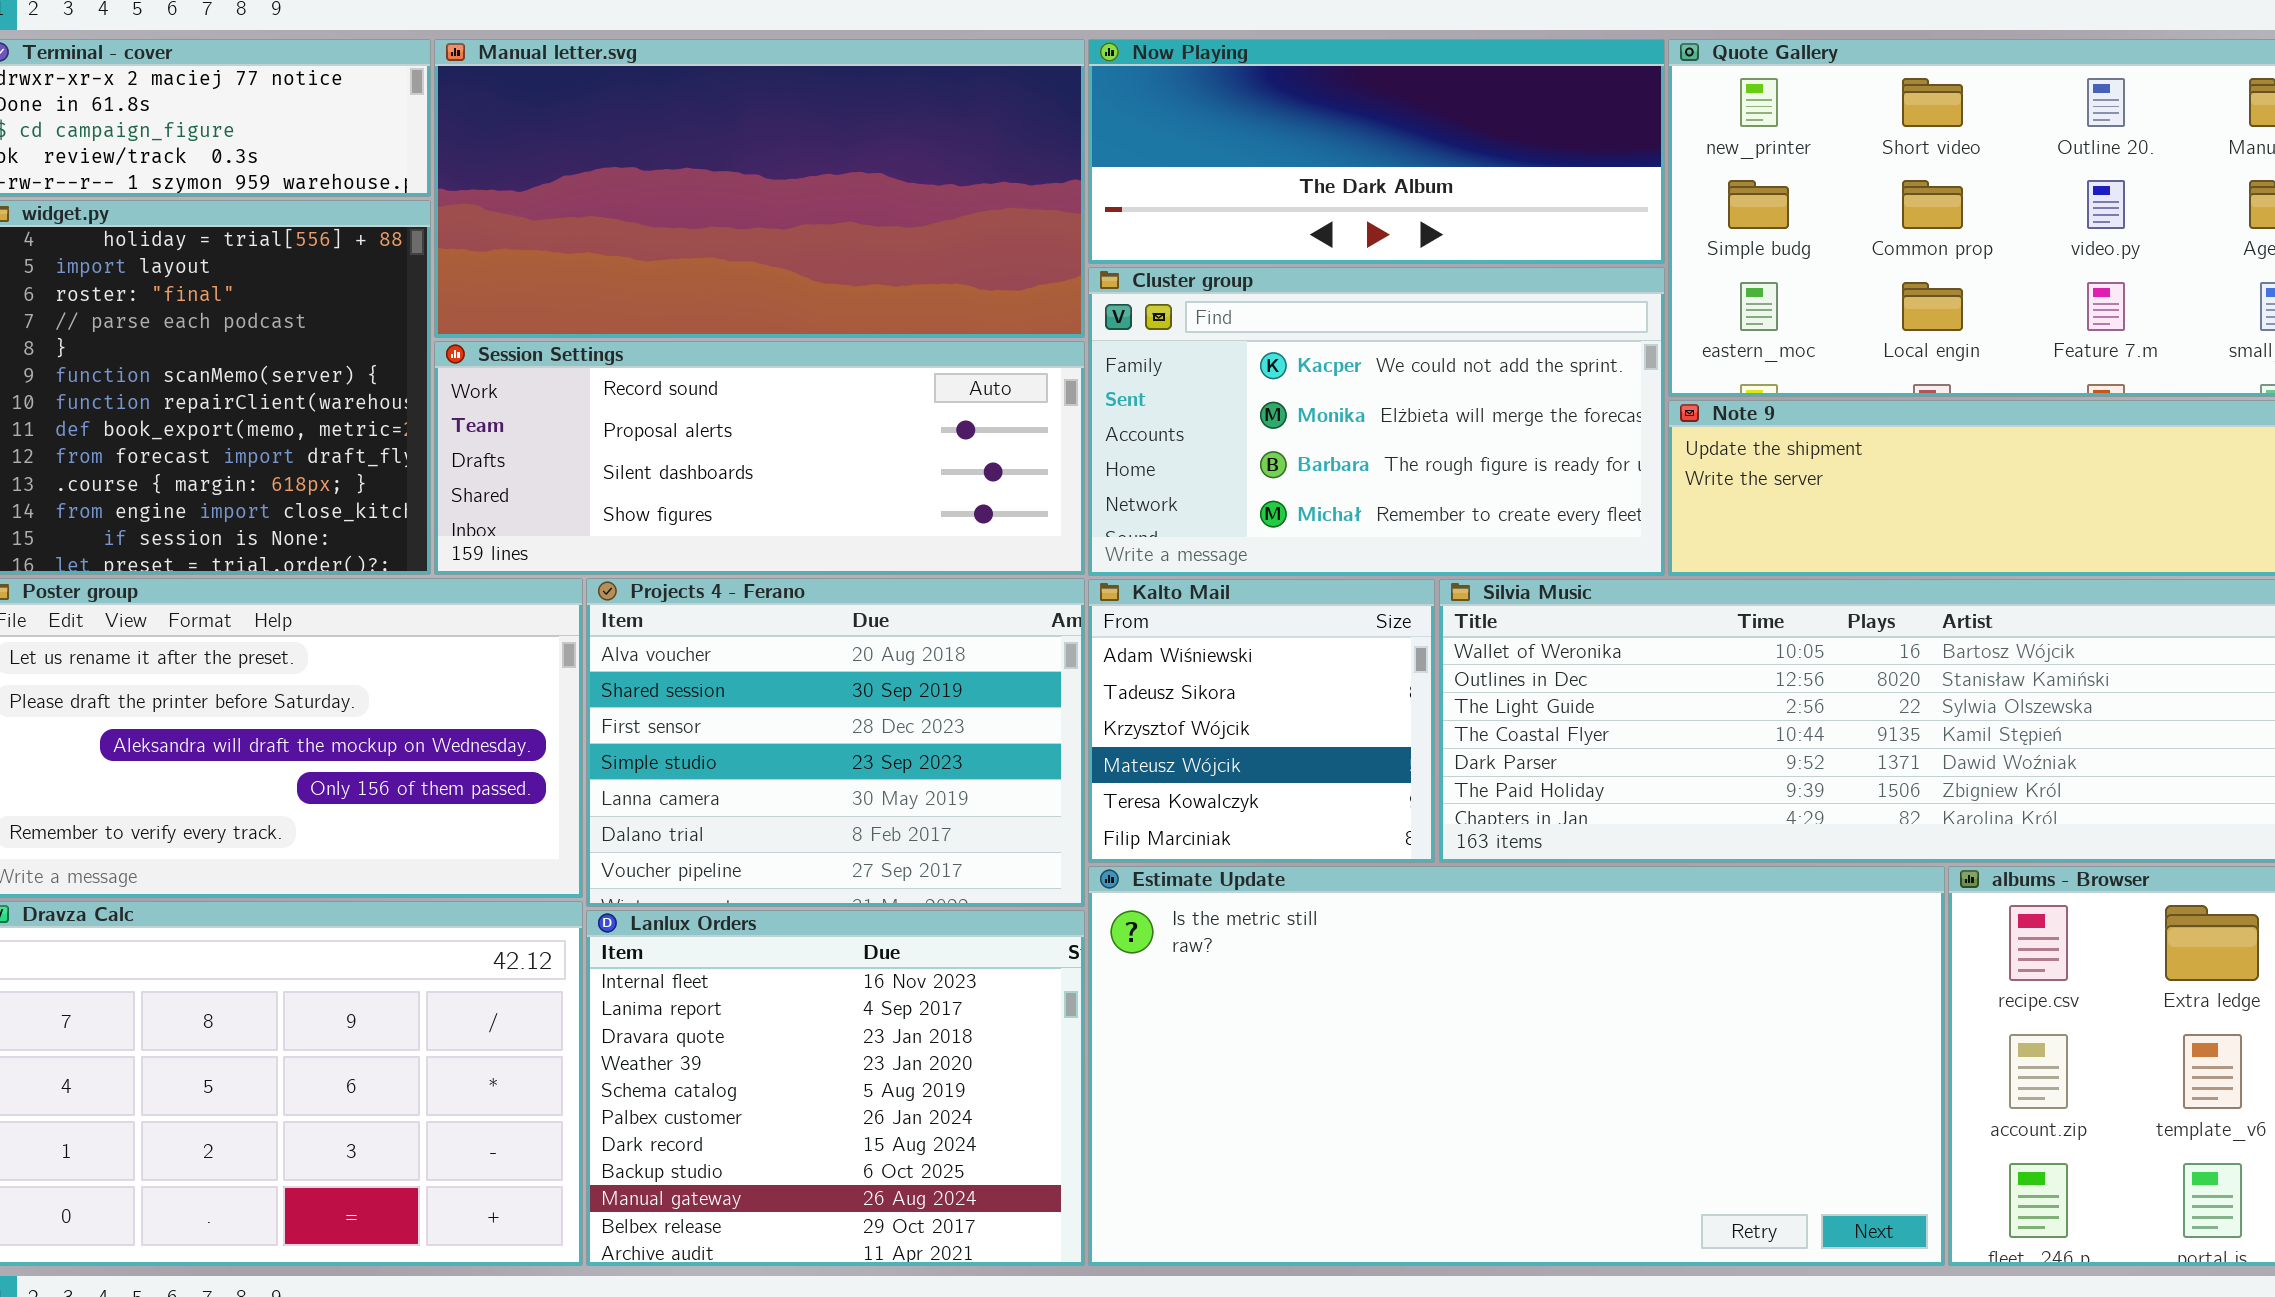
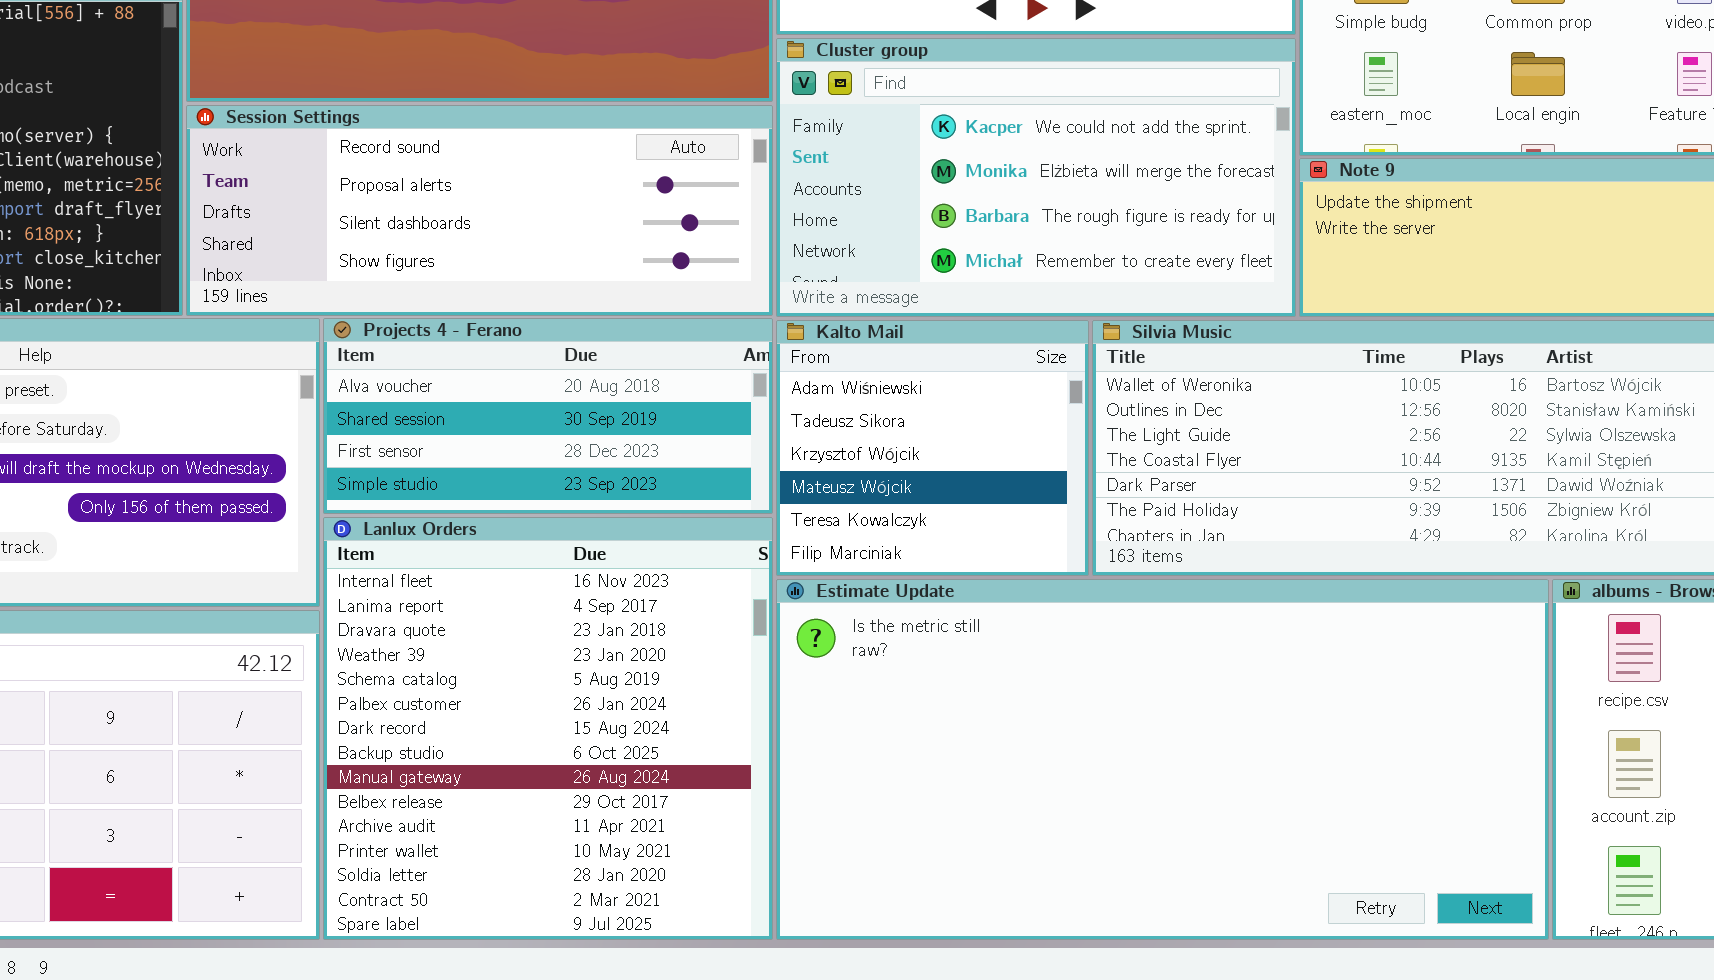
Projects 4 - Ferano: [586,578,1085,907] -> [323,318,773,514], resized
Lanlux Orders: [586,910,1085,1266] -> [323,517,773,940], resized

